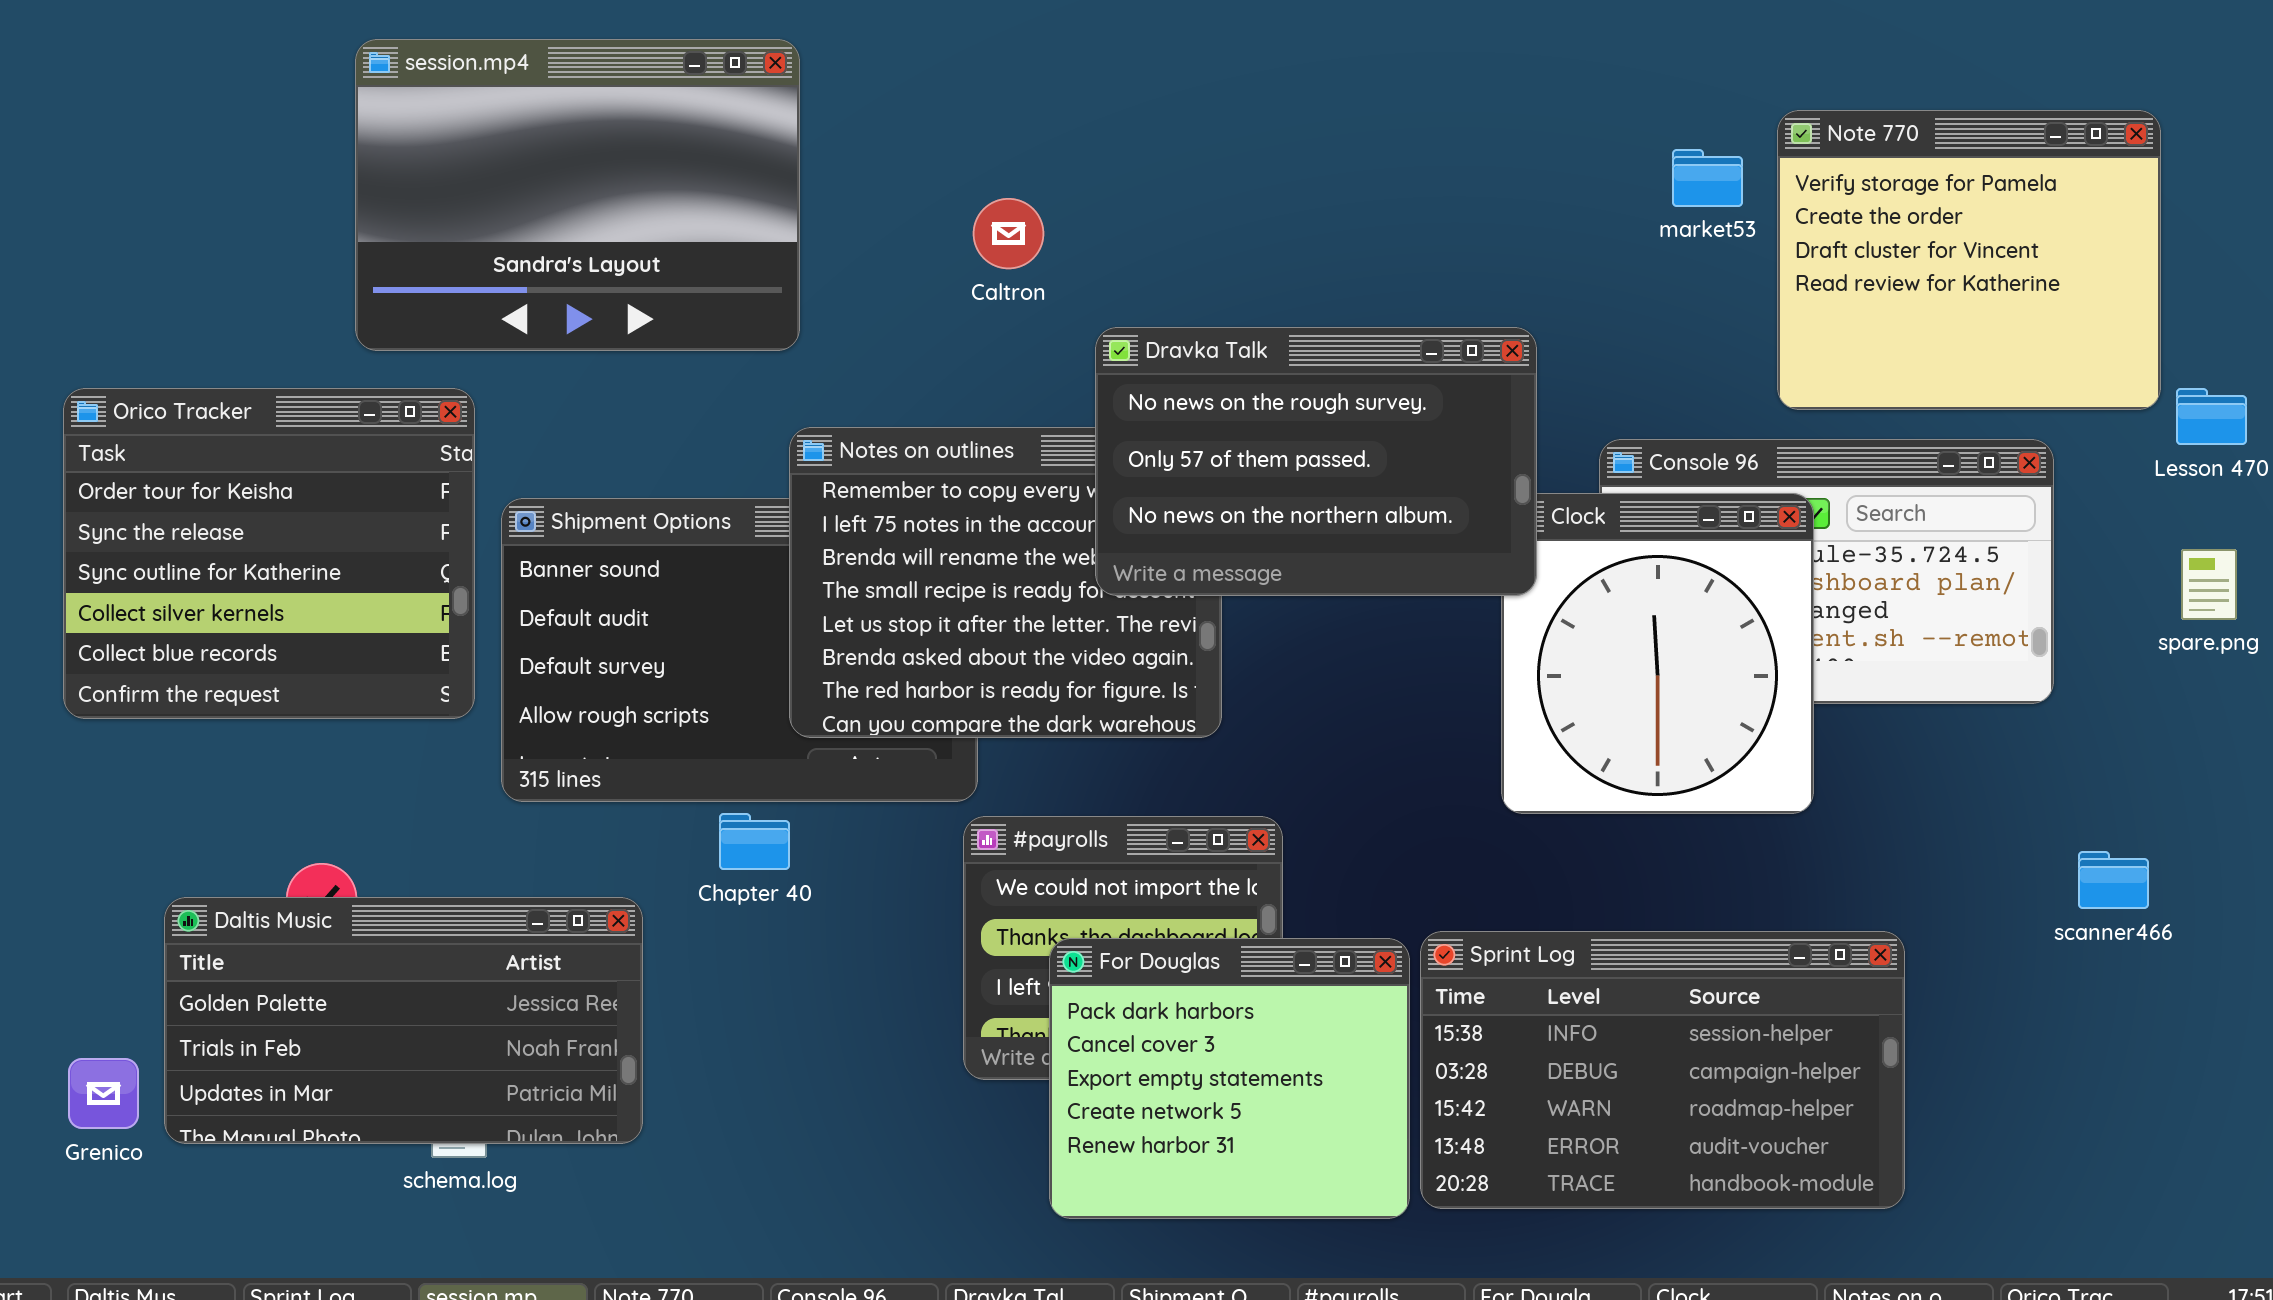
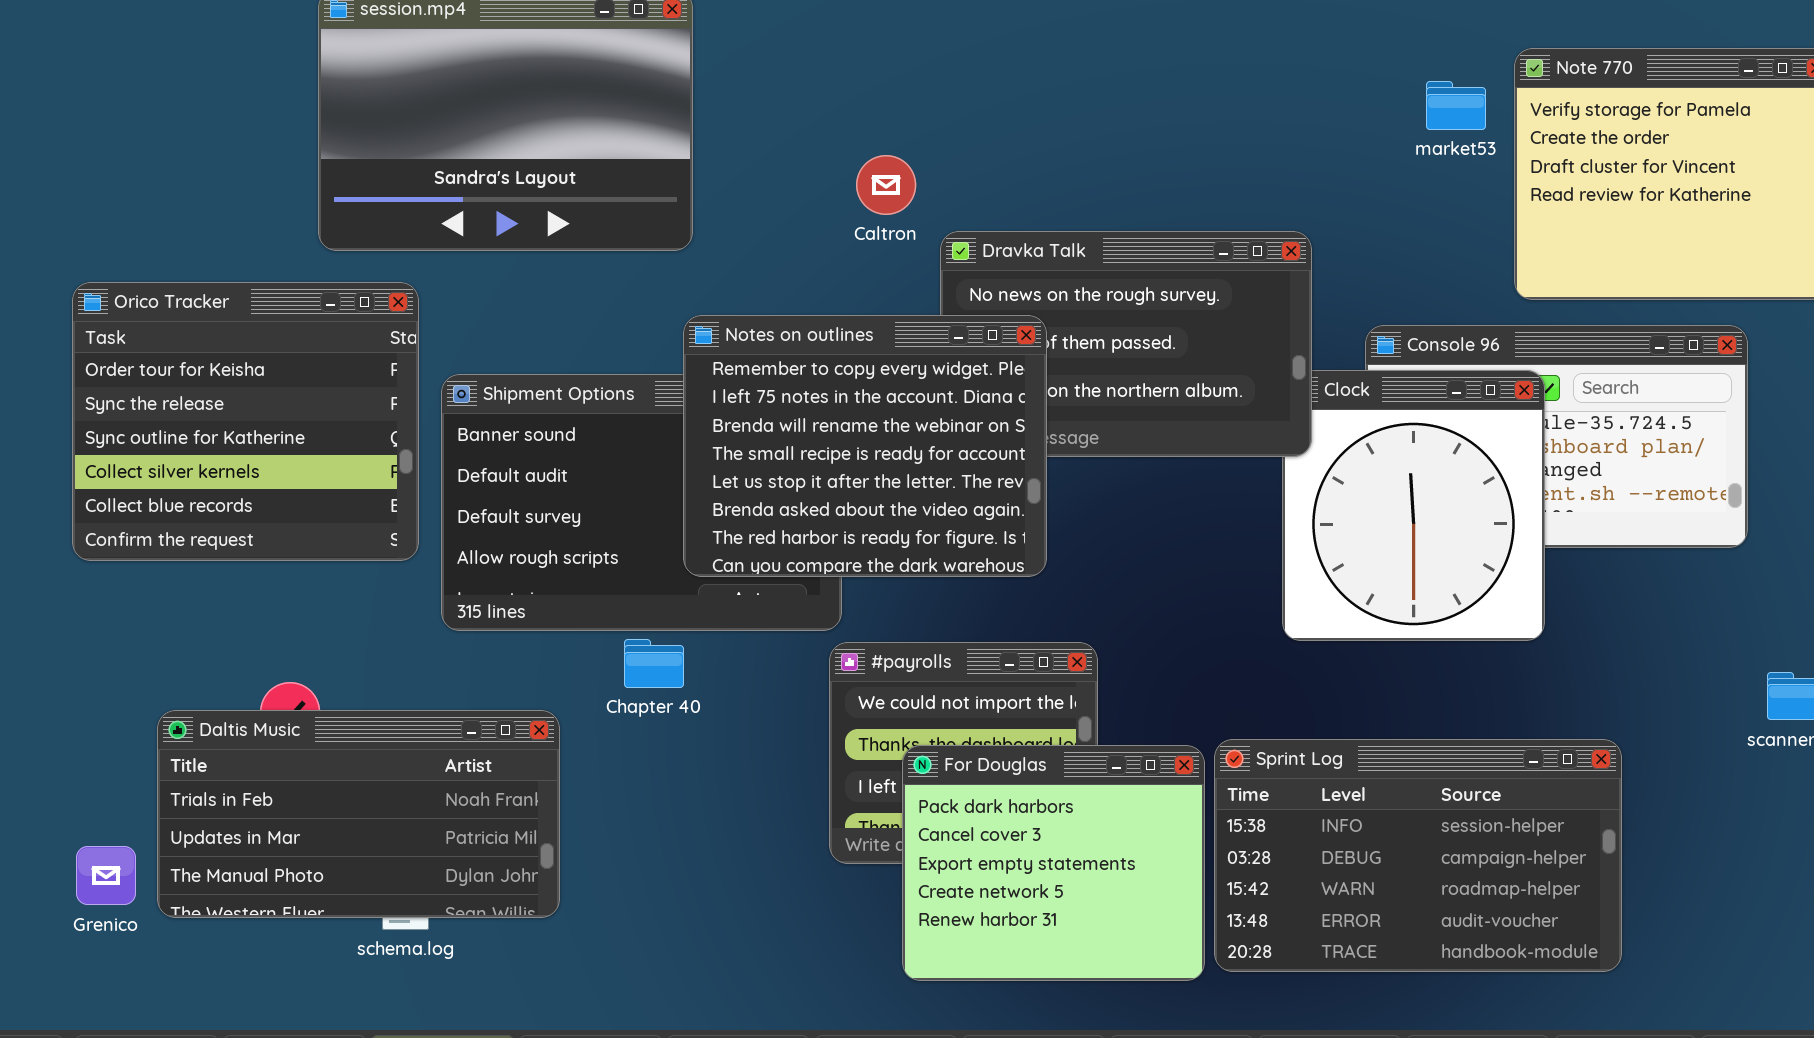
Caltron: [973,198,1044,269] -> [856,155,916,215], moved
Notes on outlines: [789,427,1222,738] -> [683,315,1047,577], raised
Daltis Music: [164,897,643,1144] -> [157,710,560,918], scrolled down 1 row

